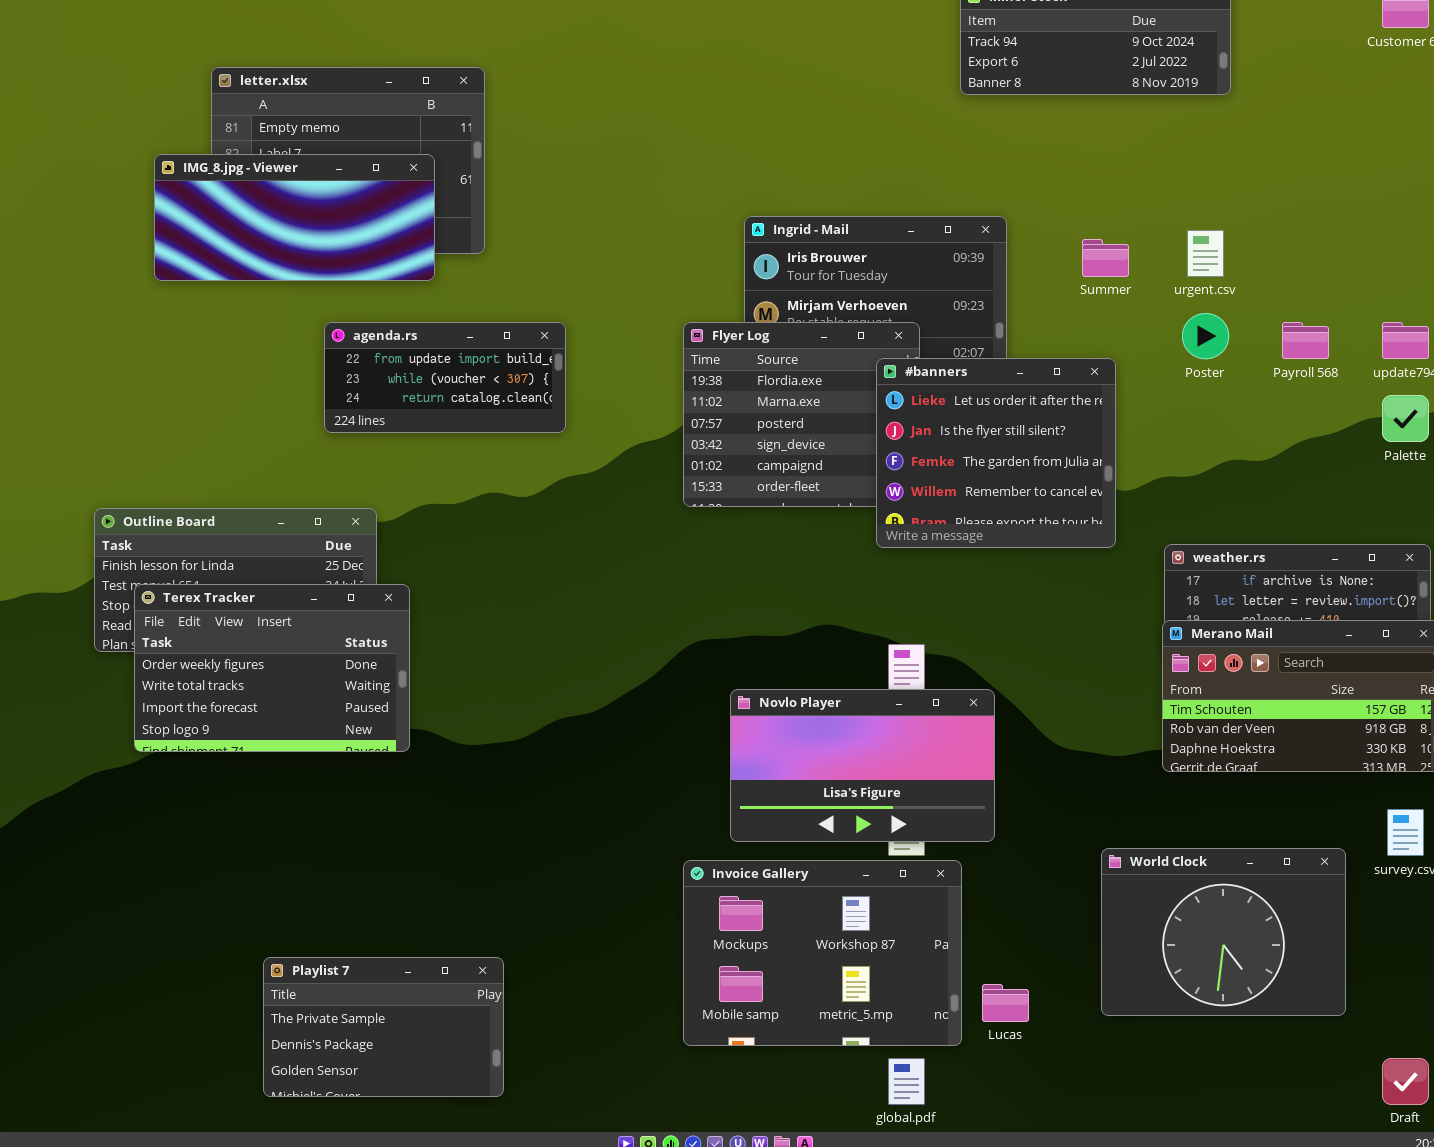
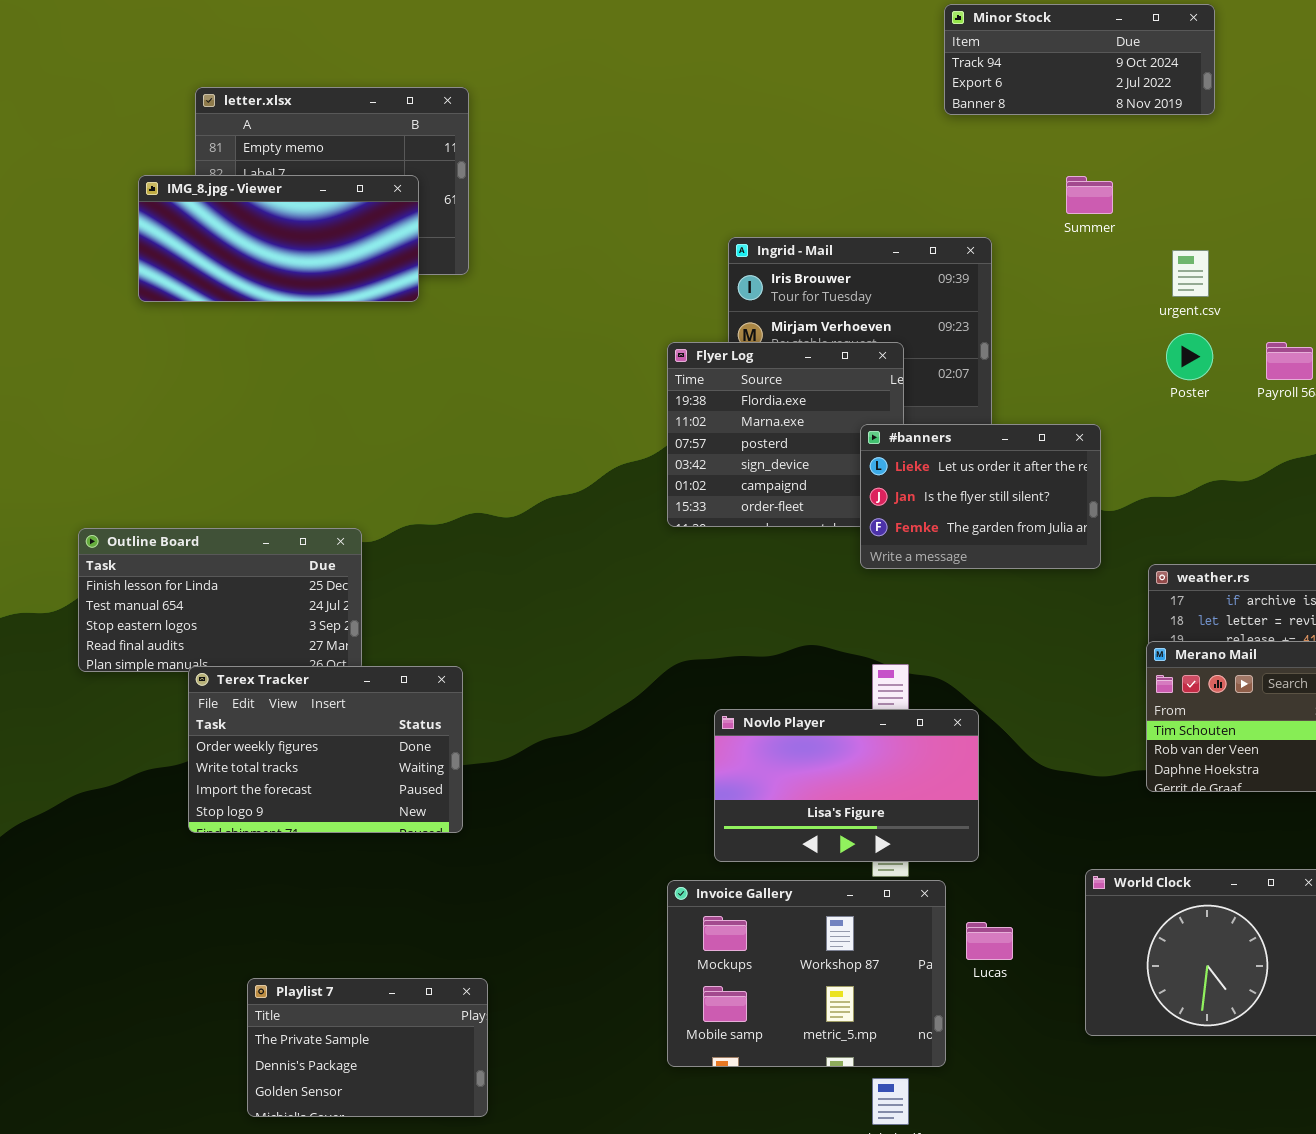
Summer: [1082,239,1129,277] -> [1066,176,1113,214], moved
agenda.rs: [324,322,566,433] -> none, closed
#banners: [876,358,1116,548] -> [860,424,1101,569], resized
Terex Tracker: [134,584,410,752] -> [188,666,463,833], moved
Lucas: [982,984,1029,1022] -> [966,922,1013,960], moved

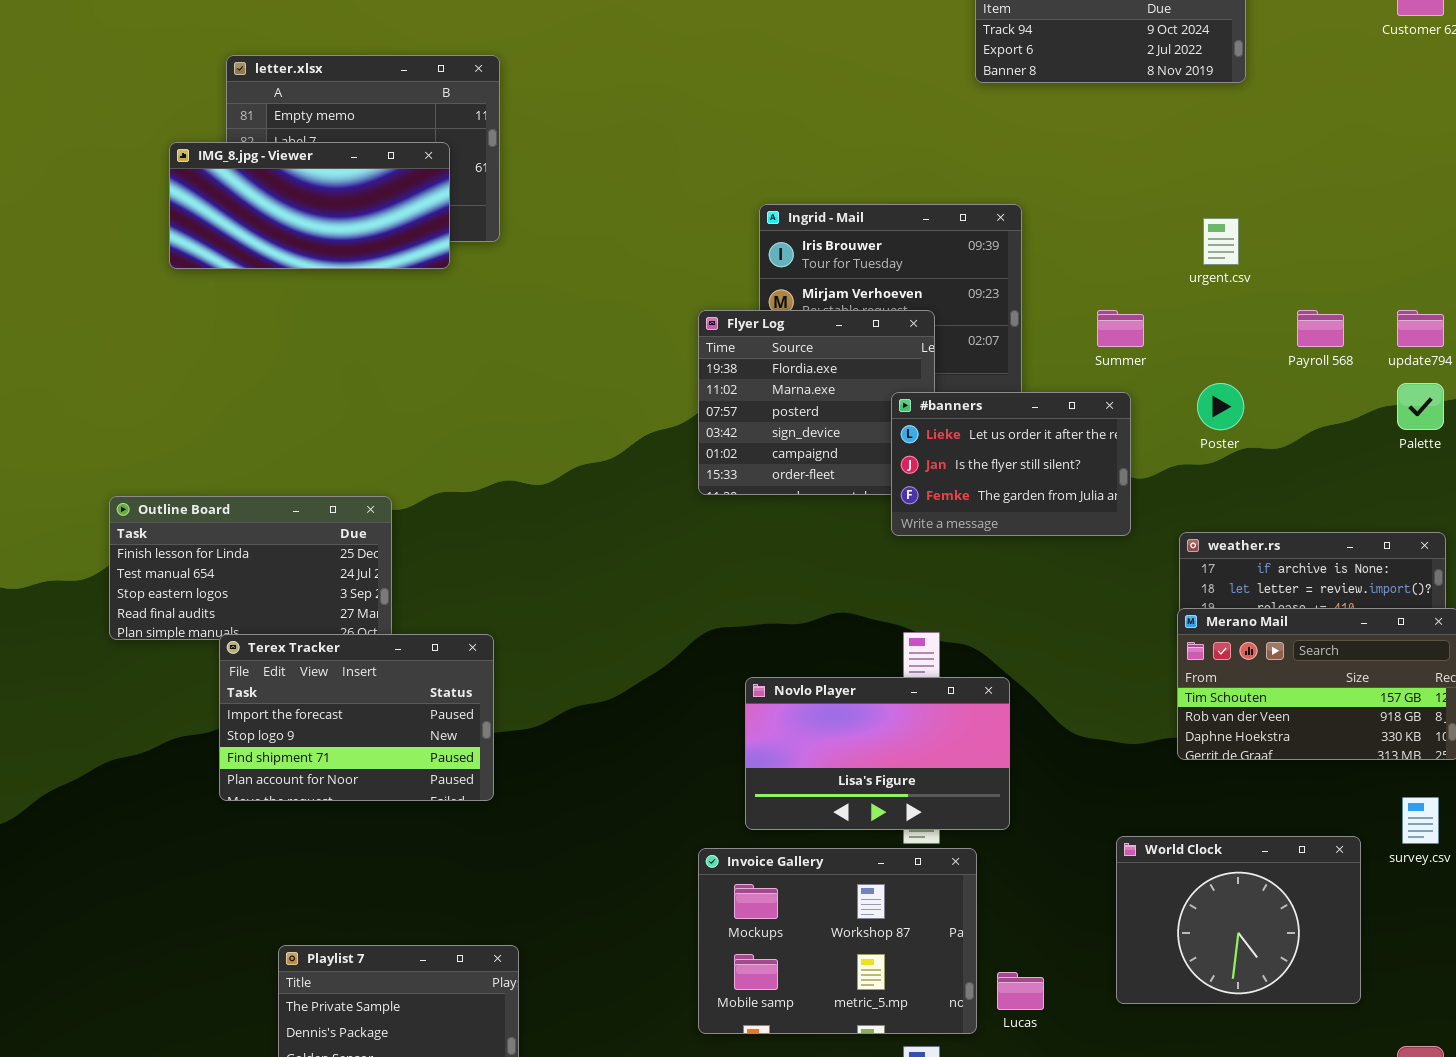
Summer: [1066,176,1113,214] -> [1097,310,1144,347], moved
Poster: [1166,333,1213,380] -> [1197,383,1244,430], moved
Terex Tracker: [188,666,463,833] -> [219,634,494,801], scrolled down 2 rows
Lucas: [966,922,1013,960] -> [997,972,1044,1010], moved

